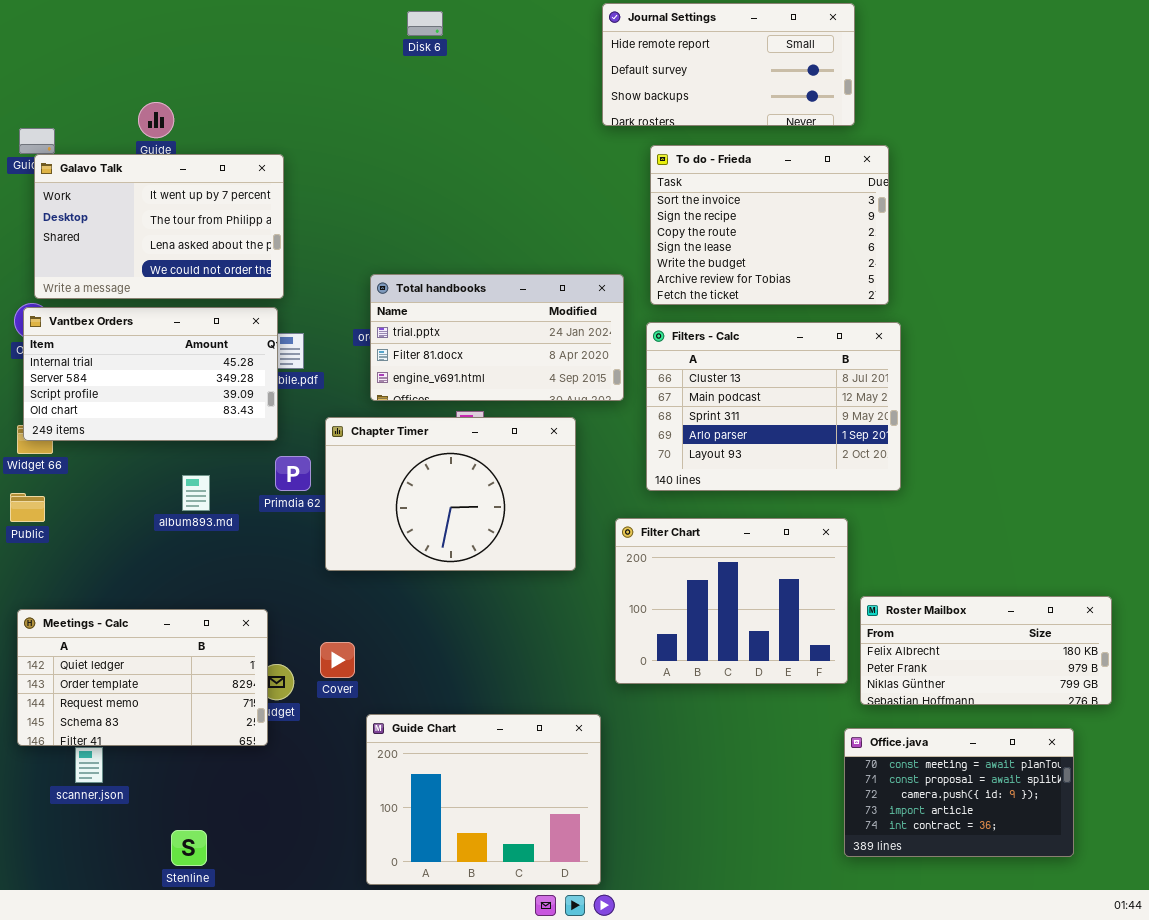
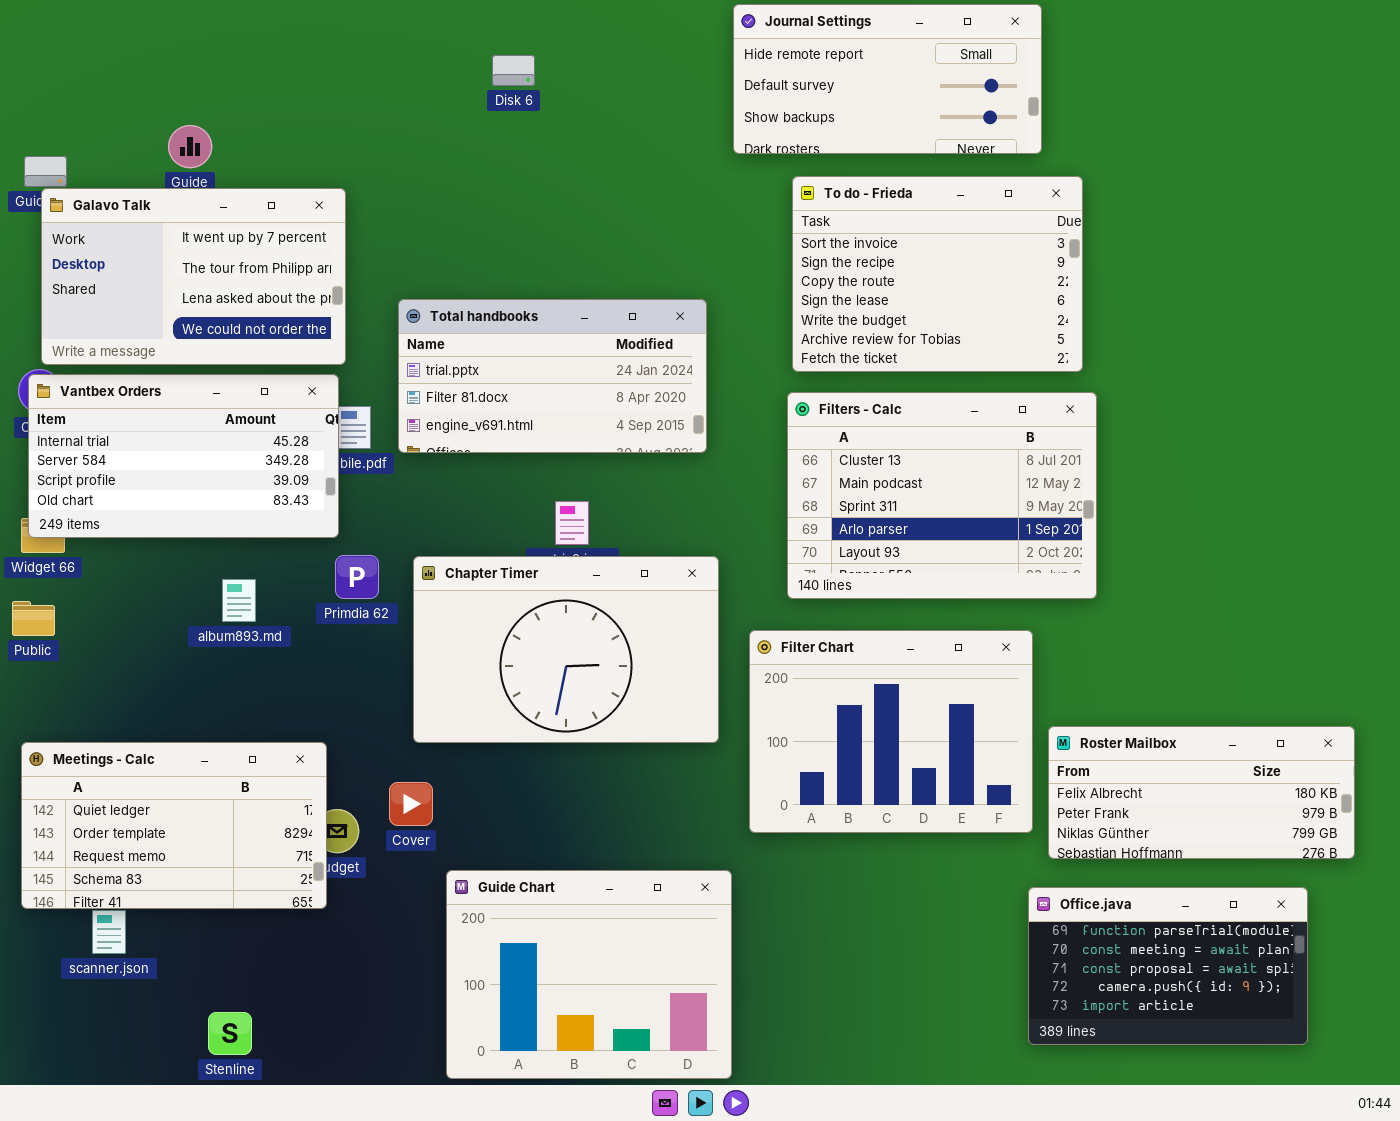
Disk 6: [407,11,443,36] -> [492,55,535,86], moved
Total handbooks: [370,274,624,401] -> [398,299,707,453], moved
Chapter Timer: [325,417,576,571] -> [413,556,719,743], moved
Office.java: [844,728,1074,857] -> [1028,887,1308,1045], scrolled up 1 row

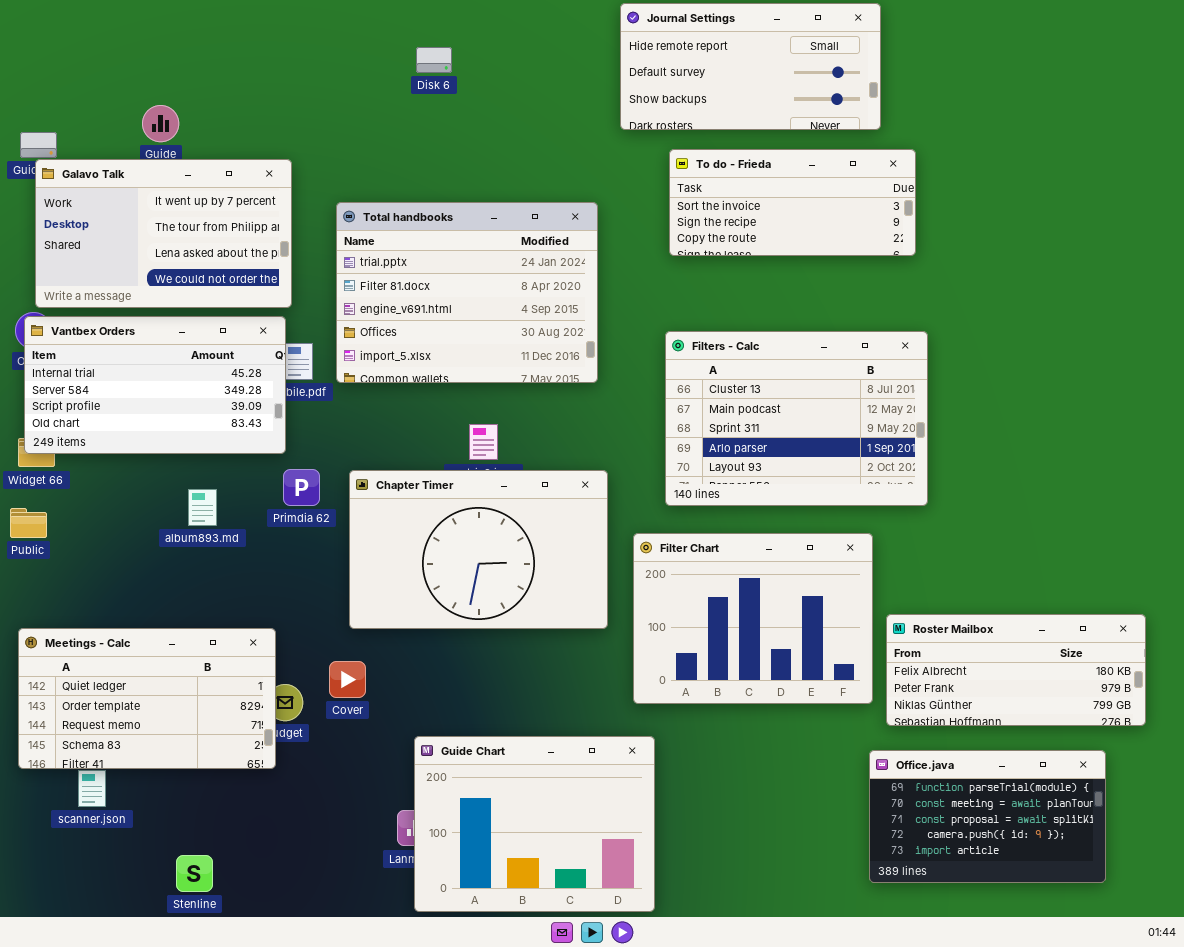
To do - Frieda: [792,176,1083,372] -> [669,149,916,256], resized
Total handbooks: [398,299,707,453] -> [336,202,598,383], resized
Guide Chart: [446,870,732,1079] -> [414,736,655,912], moved

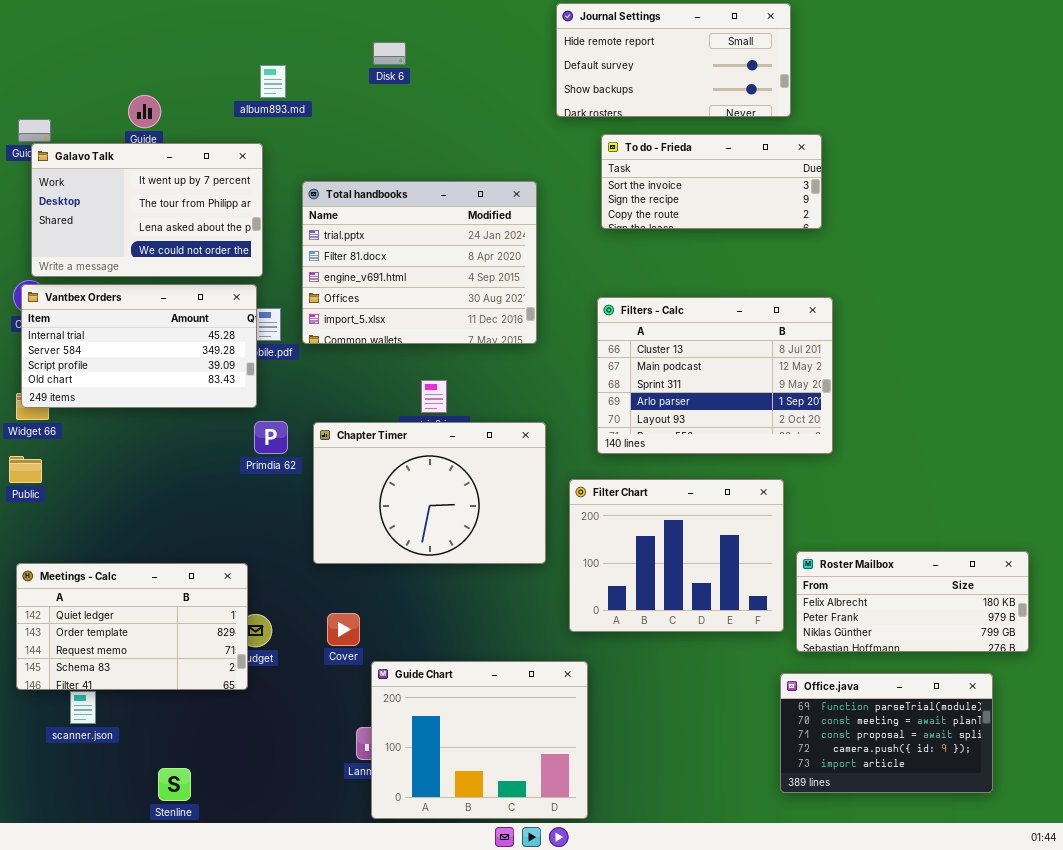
album893.md: [188,489,217,526] -> [260,65,286,98], moved
Cover: [329,661,366,698] -> [327,613,360,646], moved

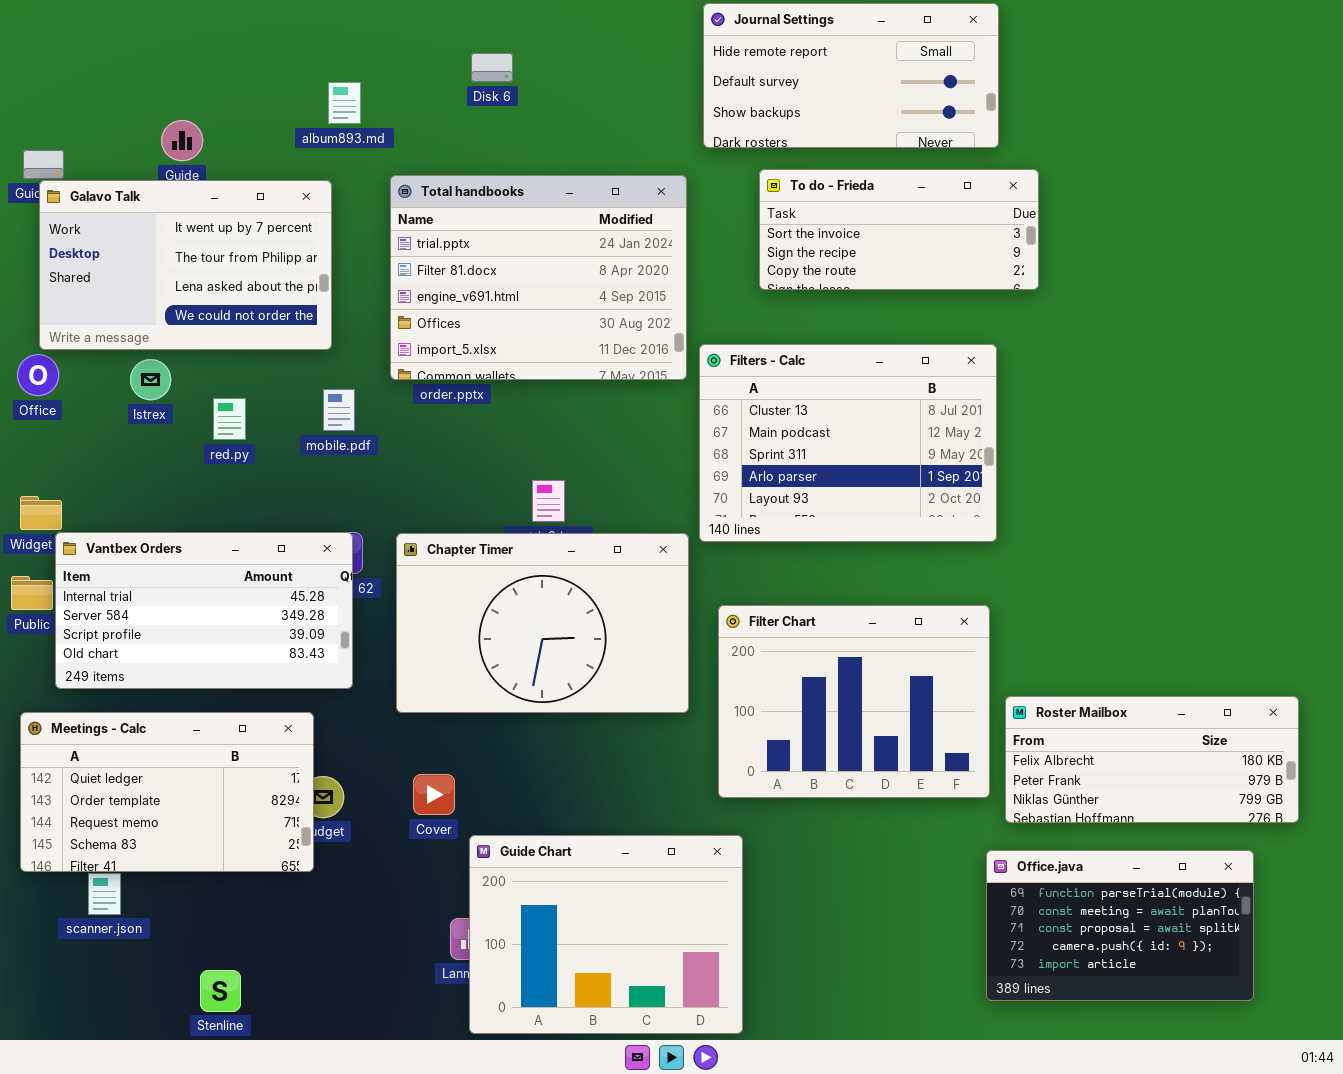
Total handbooks: [302,181,537,344] -> [390,175,687,380], moved
Vantbex Orders: [21,284,257,408] -> [55,532,353,689], moved
Filters - Calc: [597,297,833,454] -> [699,344,997,542], moved

